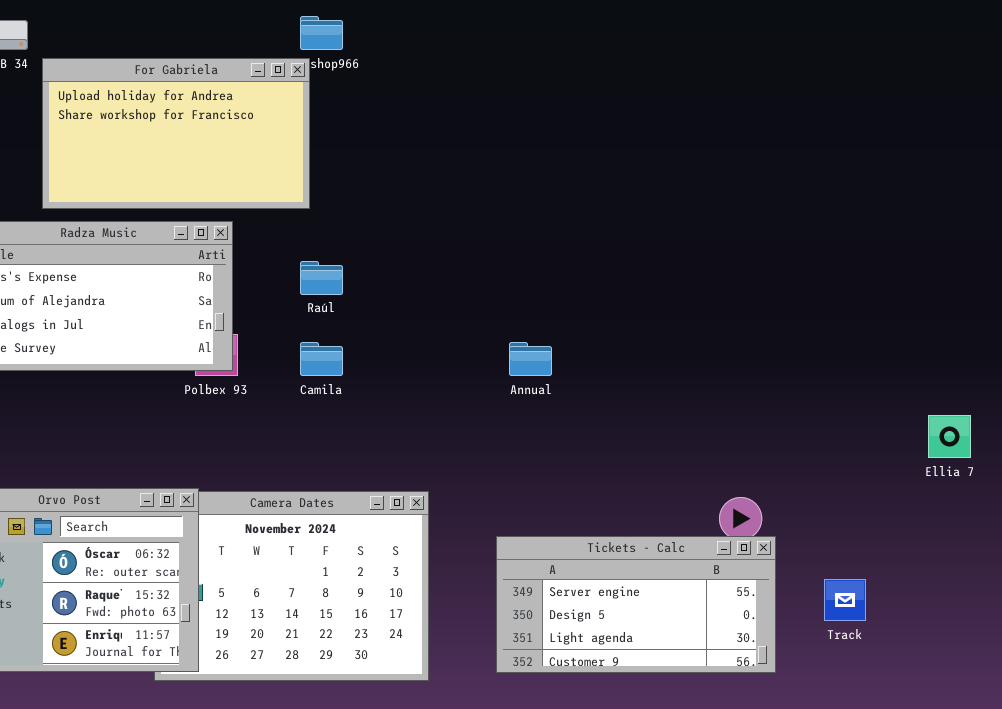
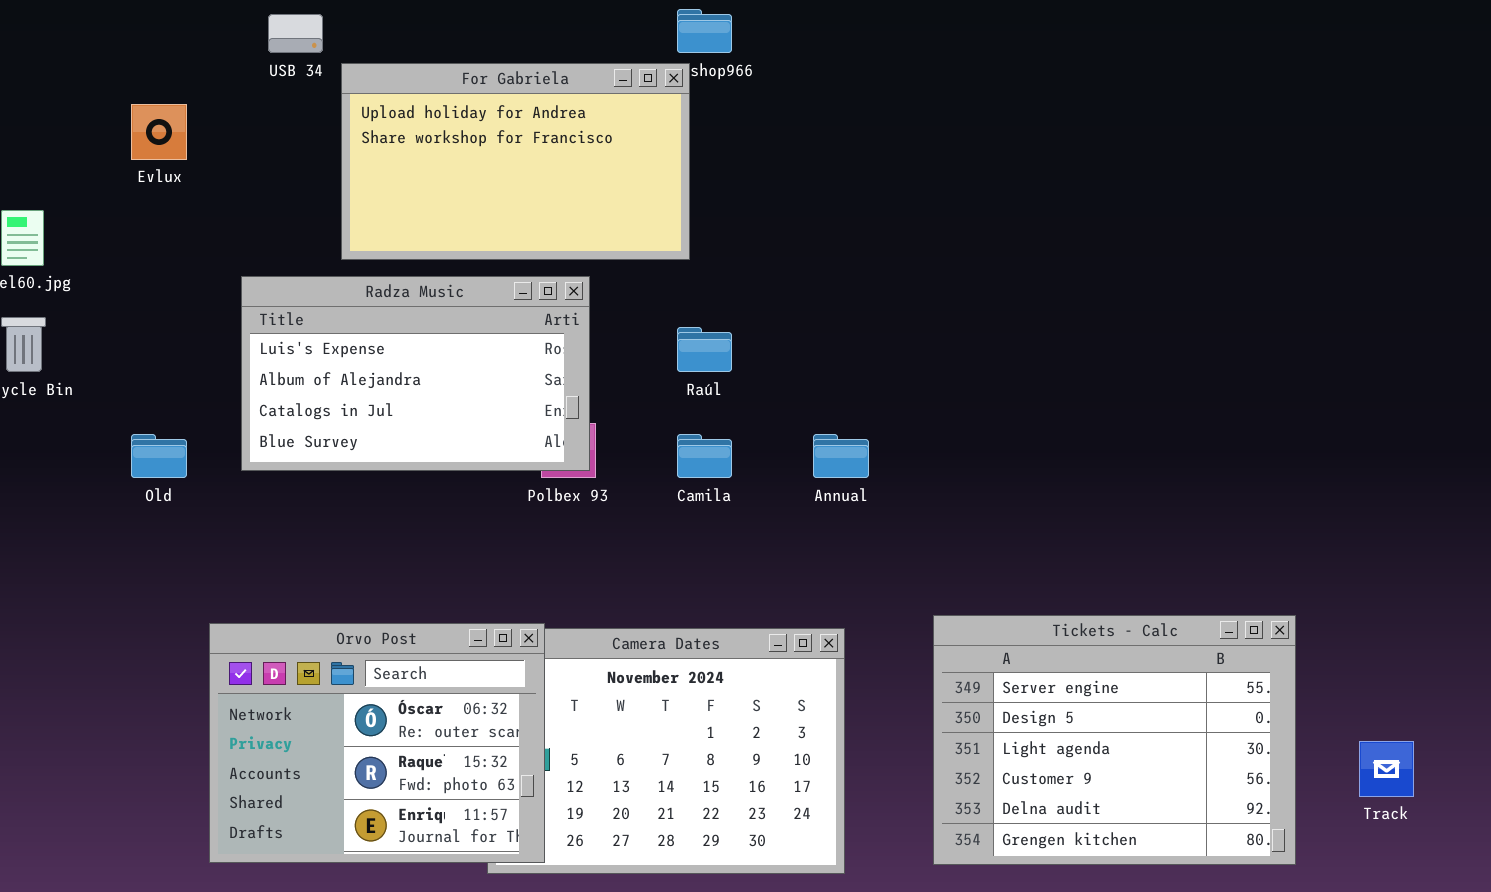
Annual: [509,342,552,376] -> [813,434,869,478], moved
Tickets - Calc: [496,536,776,673] -> [933,615,1296,865], resized

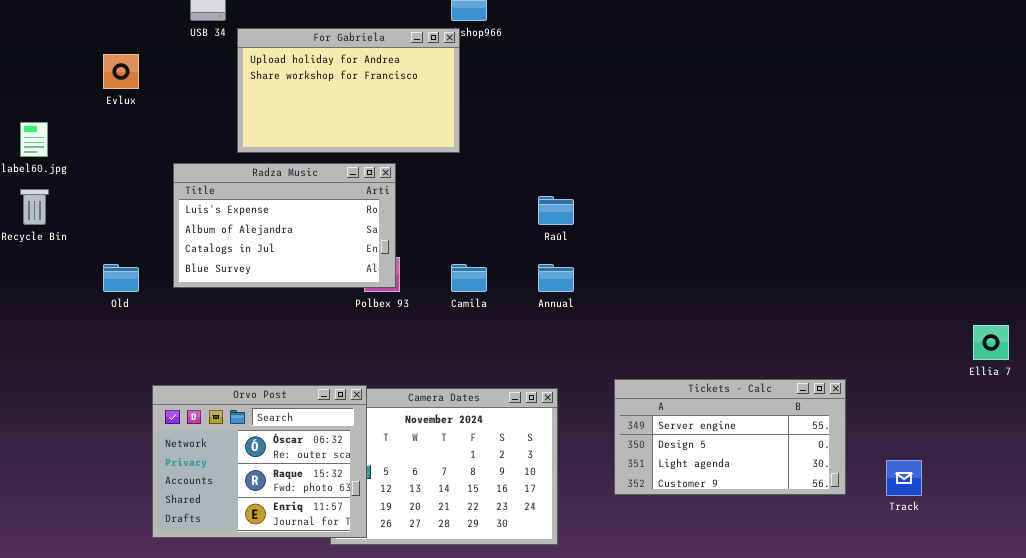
Raúl: [677,327,732,372] -> [538,196,574,225], moved
Tickets - Calc: [933,615,1296,865] -> [614,379,846,495], resized

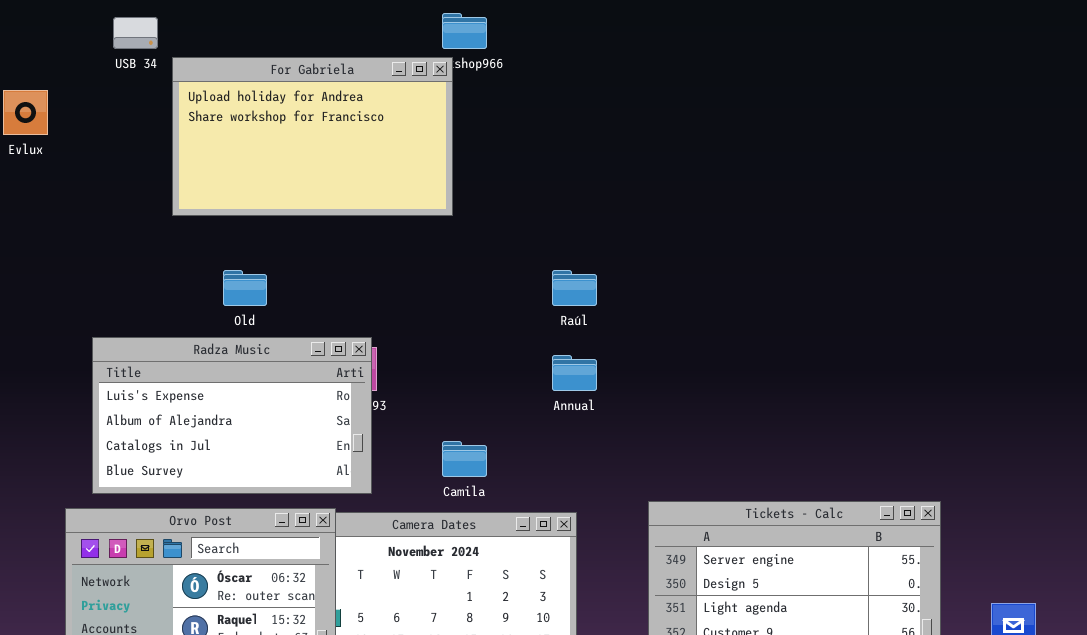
Radza Music: [173,163,396,288] -> [92,337,372,494], moved
Old: [103,264,139,292] -> [223,270,267,306], moved
Camila: [451,264,487,292] -> [442,441,487,477], moved

